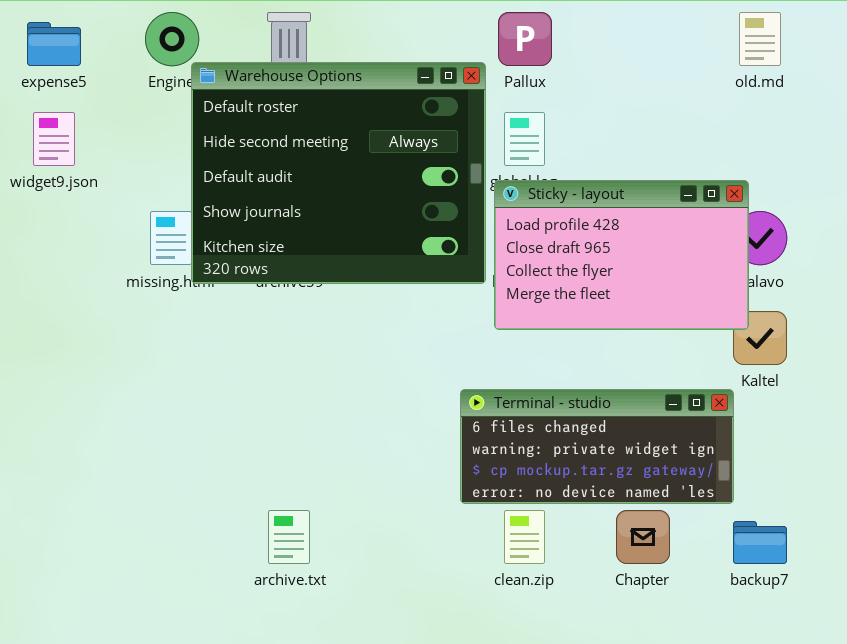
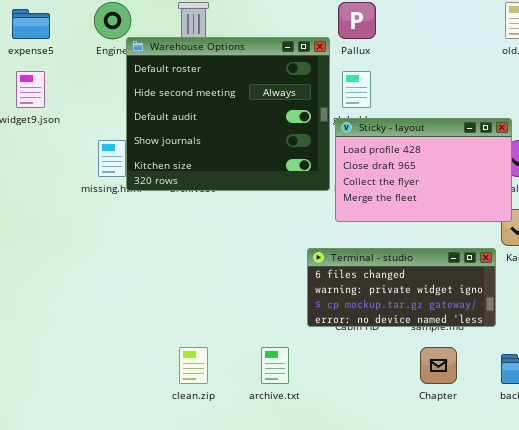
Terminal - studio: [460,389,734,504] -> [307,248,496,327], moved
archive.txt: [268,510,310,564] -> [261,347,289,384], moved
clean.zip: [504,510,545,564] -> [179,347,208,384], moved

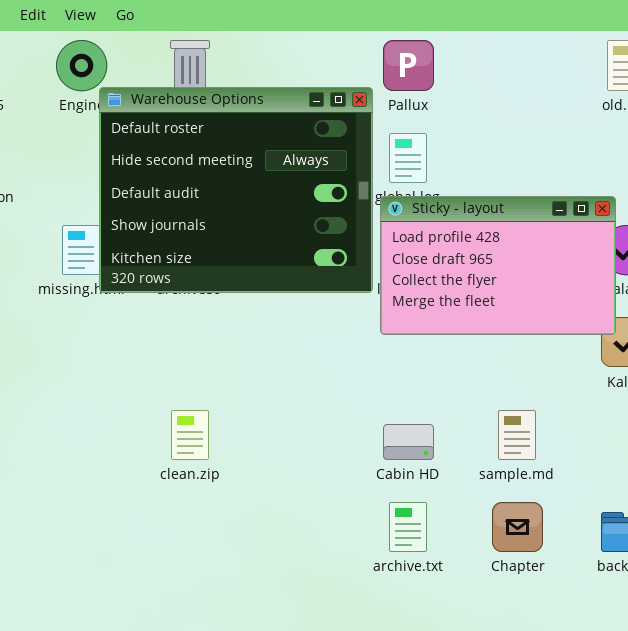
Terminal - studio: [307,248,496,327] -> none, closed
clean.zip: [179,347,208,384] -> [171,410,209,460], moved
archive.txt: [261,347,289,384] -> [389,502,427,552], moved

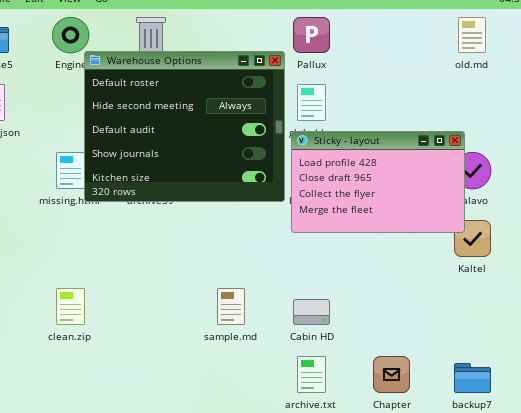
clean.zip: [171,410,209,460] -> [56,288,85,325], moved
sample.md: [498,410,536,460] -> [217,288,245,325], moved

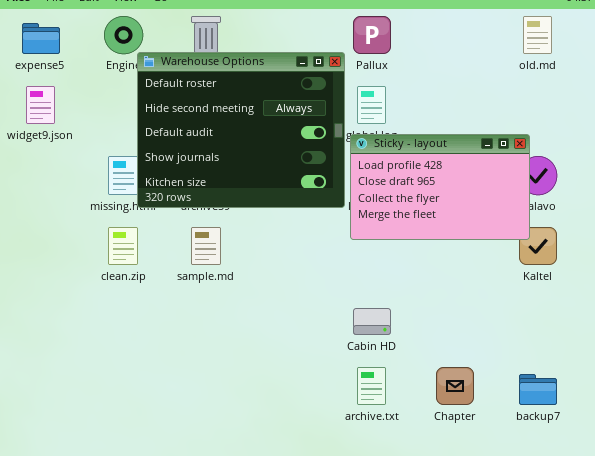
clean.zip: [56,288,85,325] -> [108,227,138,265], moved
sample.md: [217,288,245,325] -> [191,227,221,265], moved

